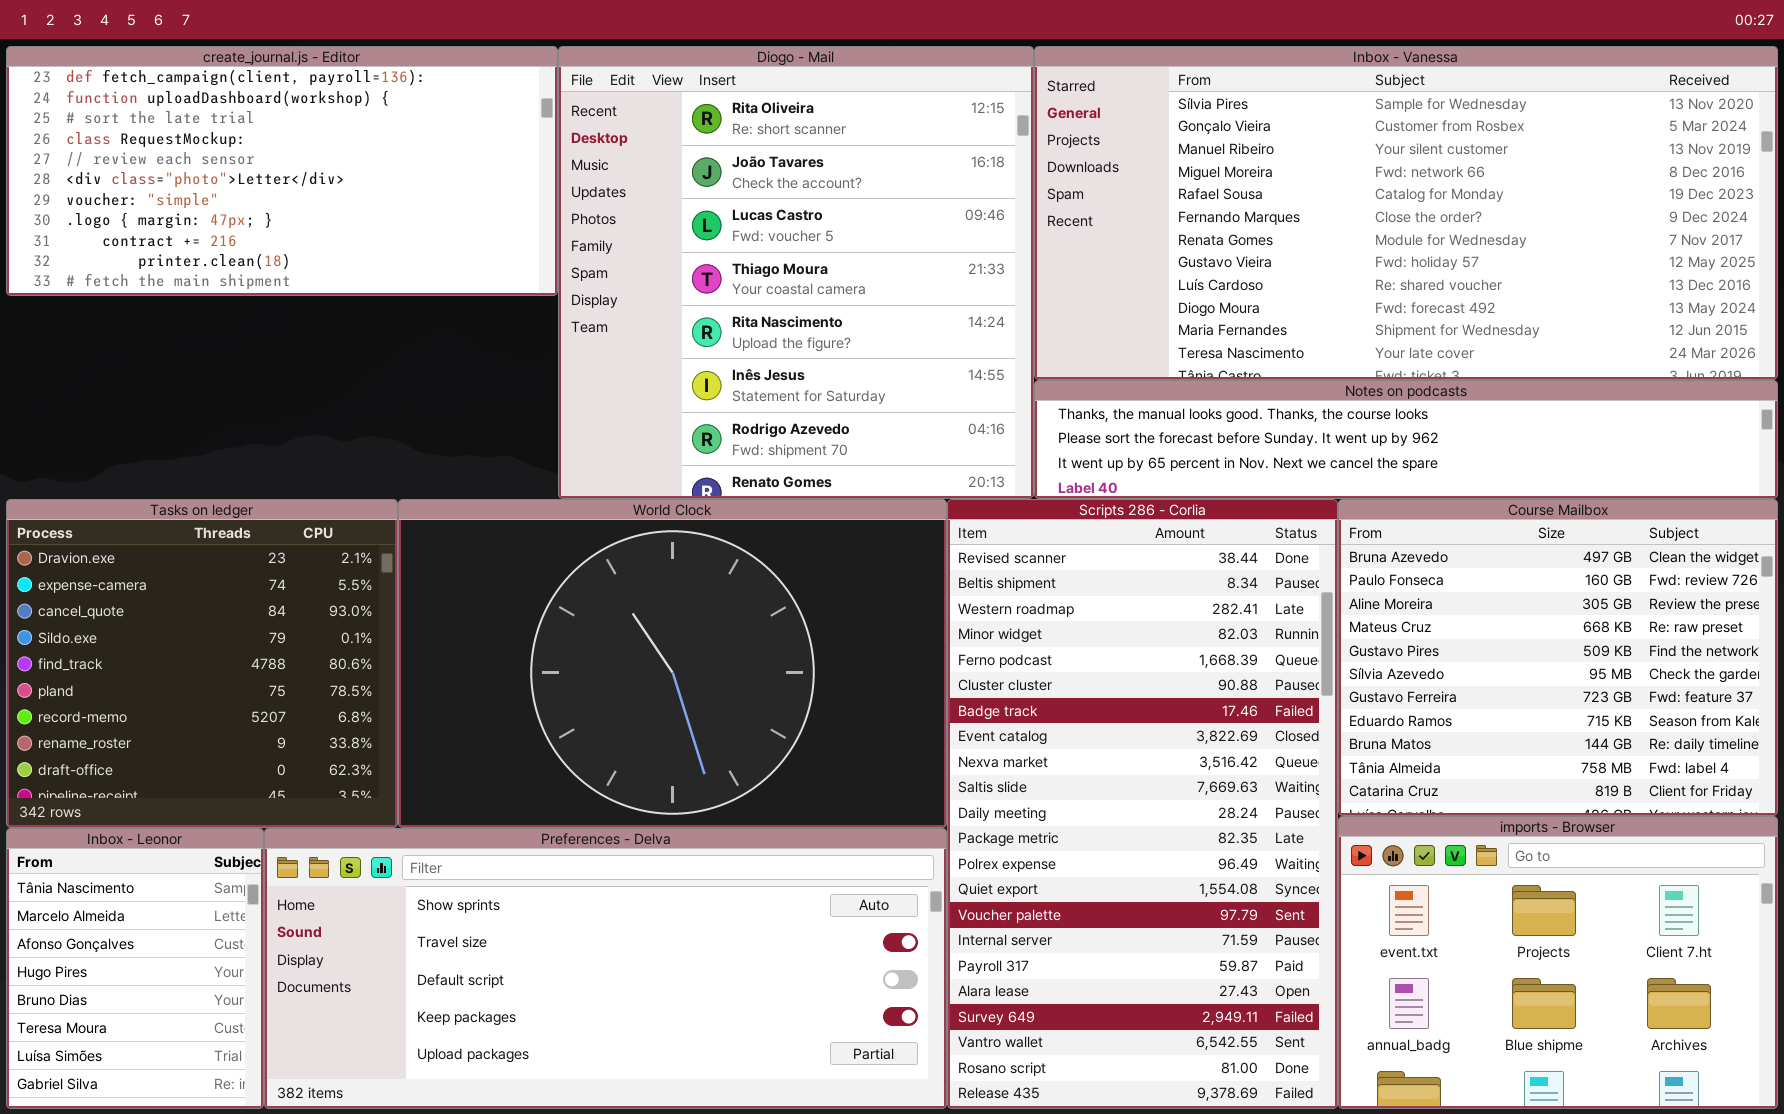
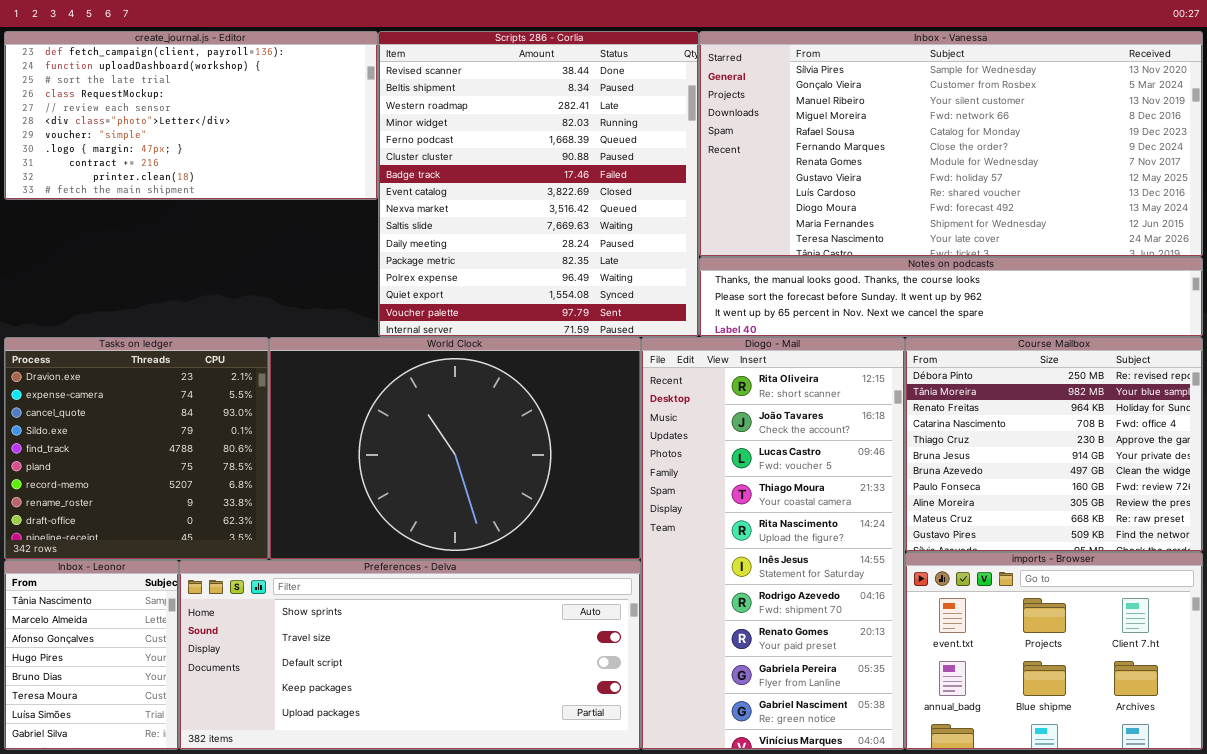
Diogo - Mail: [558,46,1034,499] -> [641,337,905,750], moved, resized
Scripts 286 - Corlia: [947,499,1338,1109] -> [378,31,699,337], moved, resized
Course Mailbox: [1338,499,1778,816] -> [905,337,1203,552], scrolled up 6 rows

